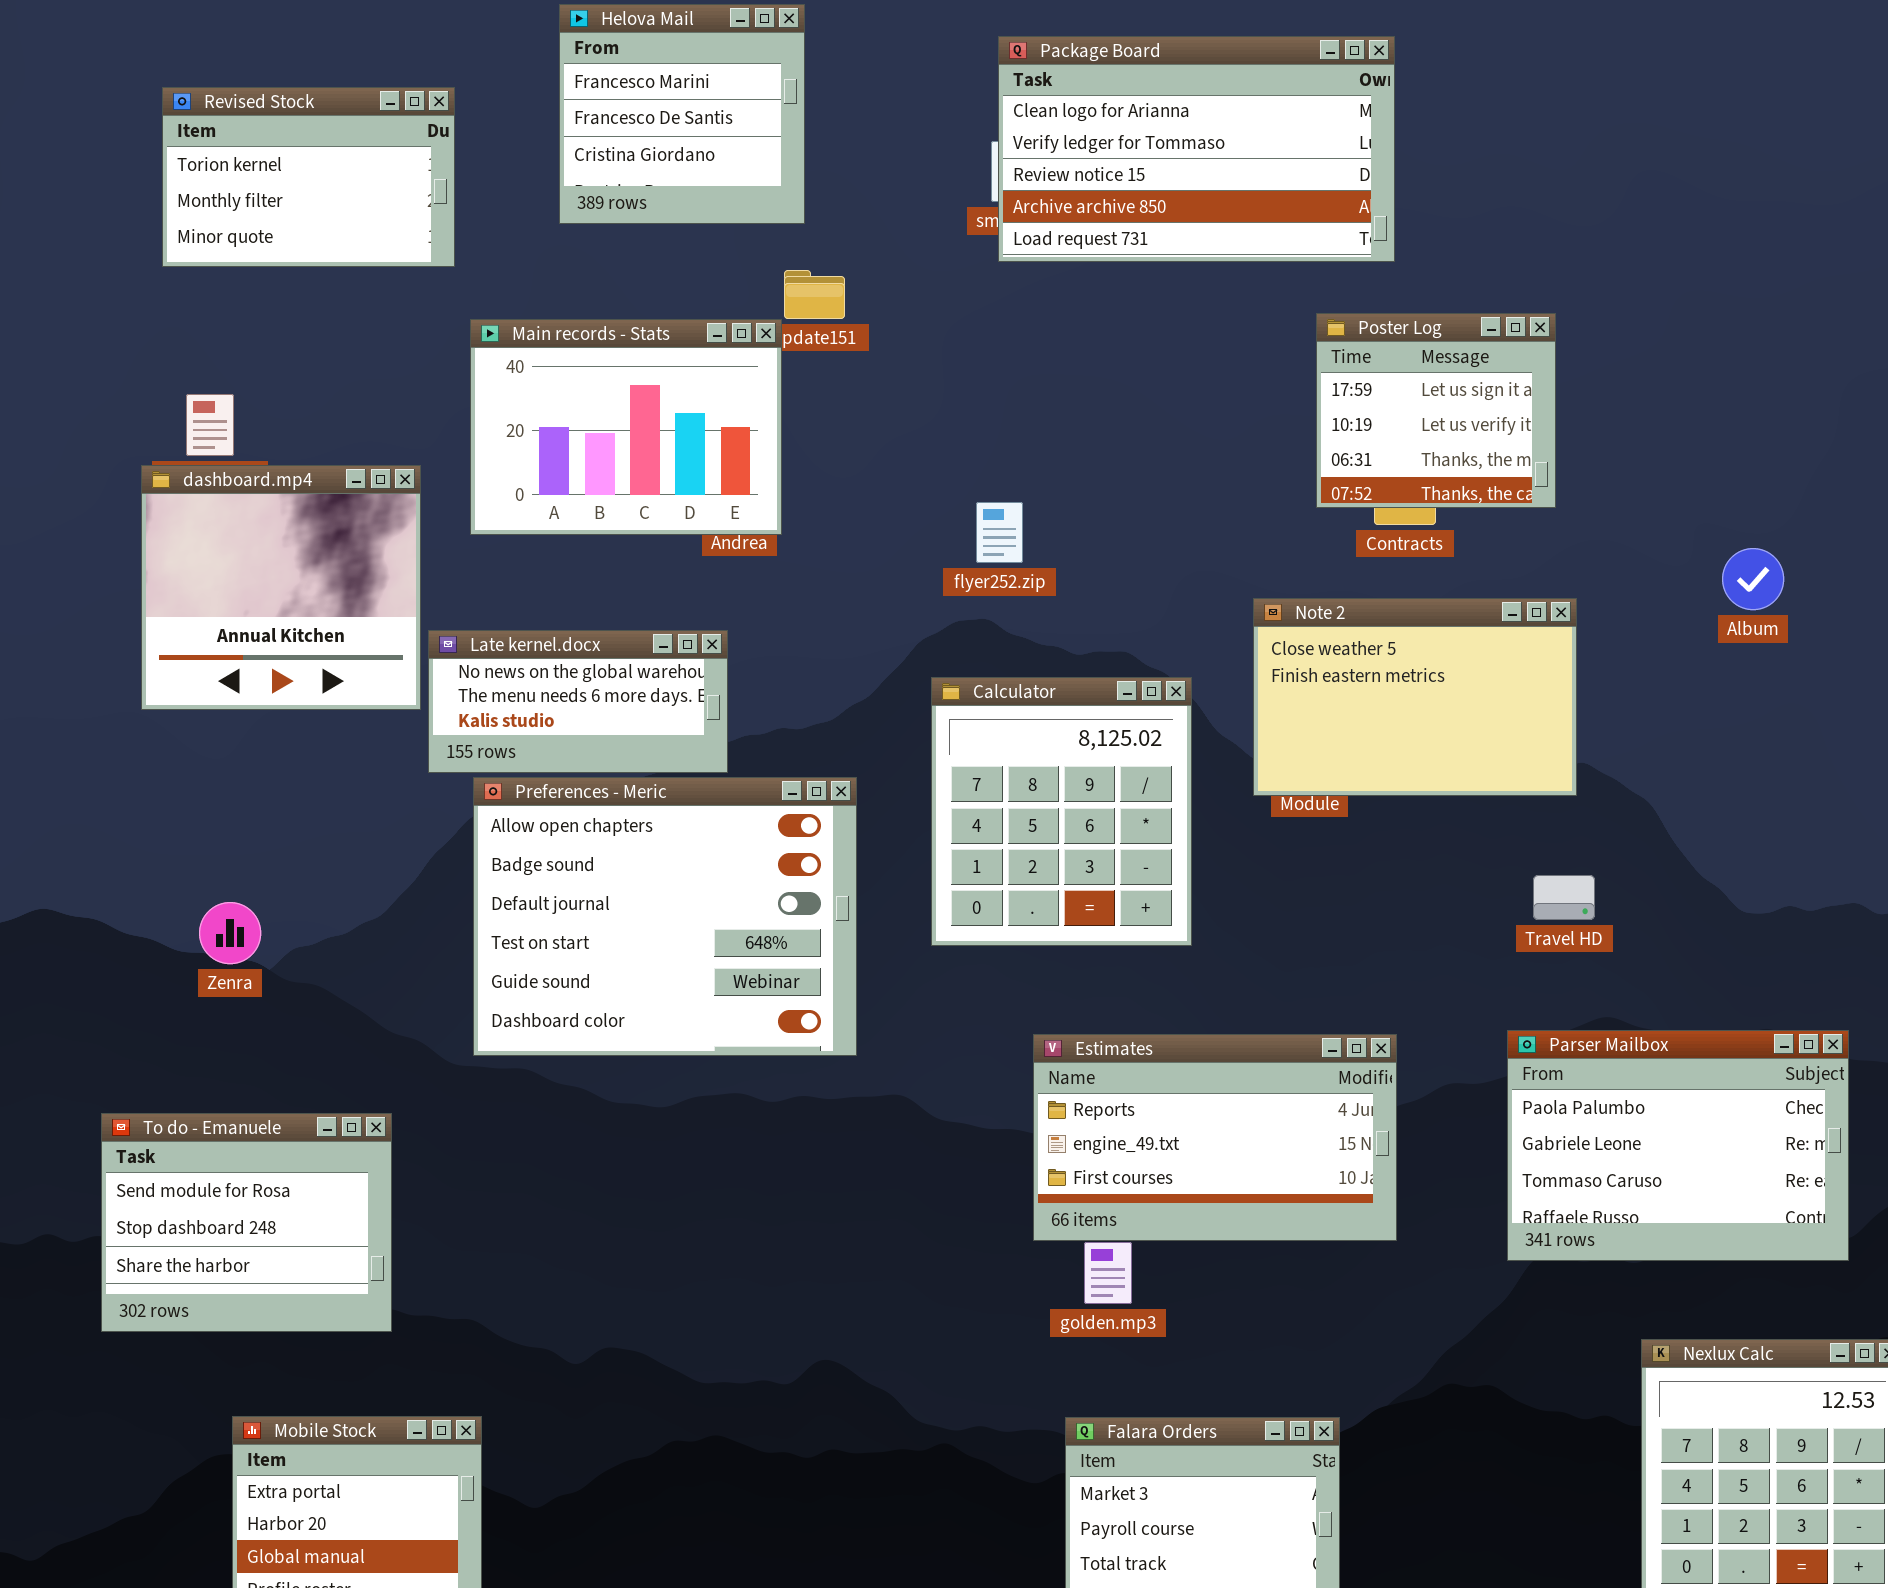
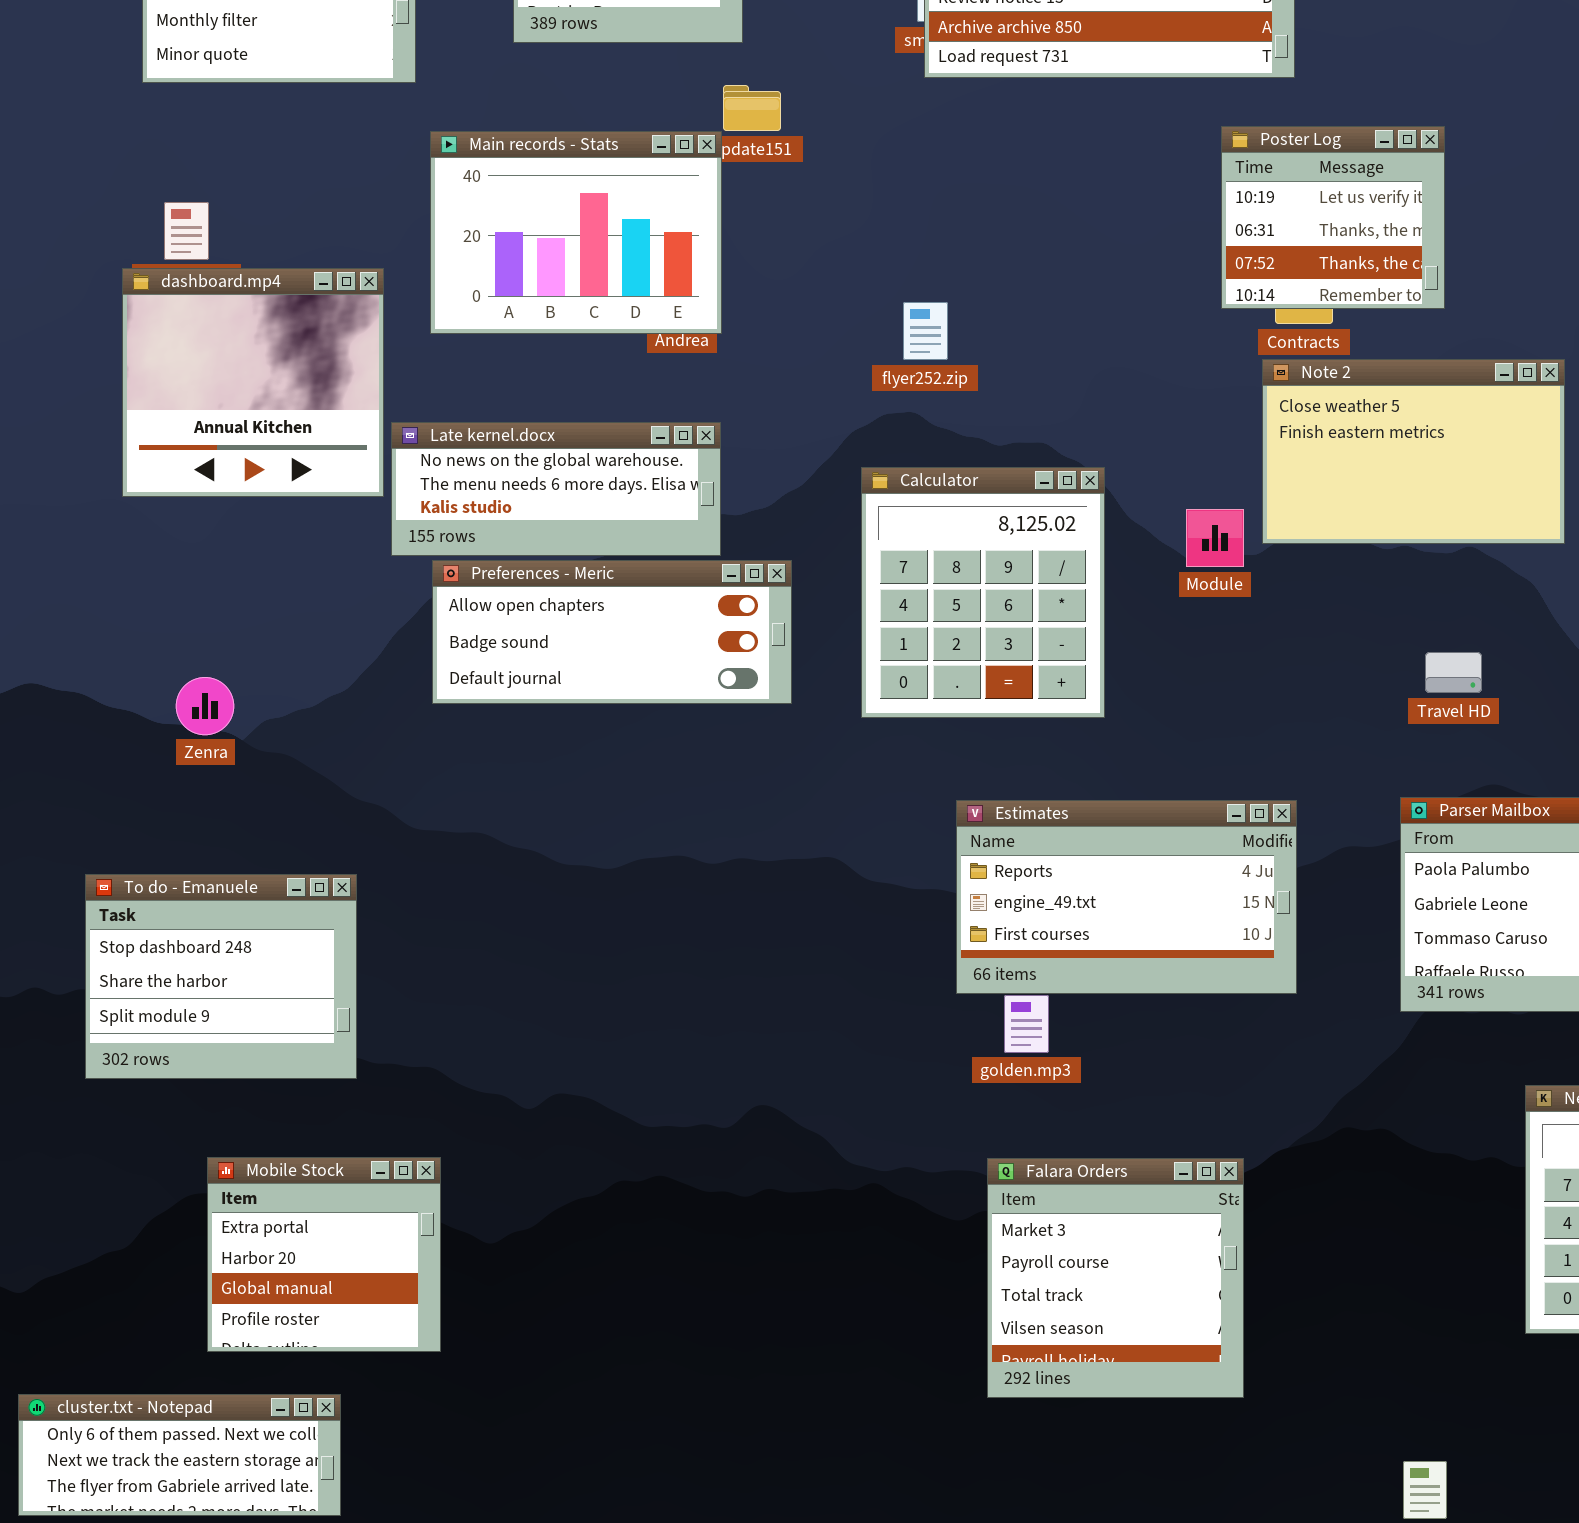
Poster Log: [1316,313,1556,508] -> [1221,126,1445,309], scrolled down 1 row
Note 2: [1253,598,1577,796] -> [1262,359,1565,544], moved
Late kernel.docx: [428,630,728,773] -> [391,422,721,556], resized
Preferences - Meric: [473,777,857,1056] -> [432,560,792,704], resized
To do - Emanuele: [101,1113,392,1332] -> [85,874,357,1079], scrolled down 1 row

